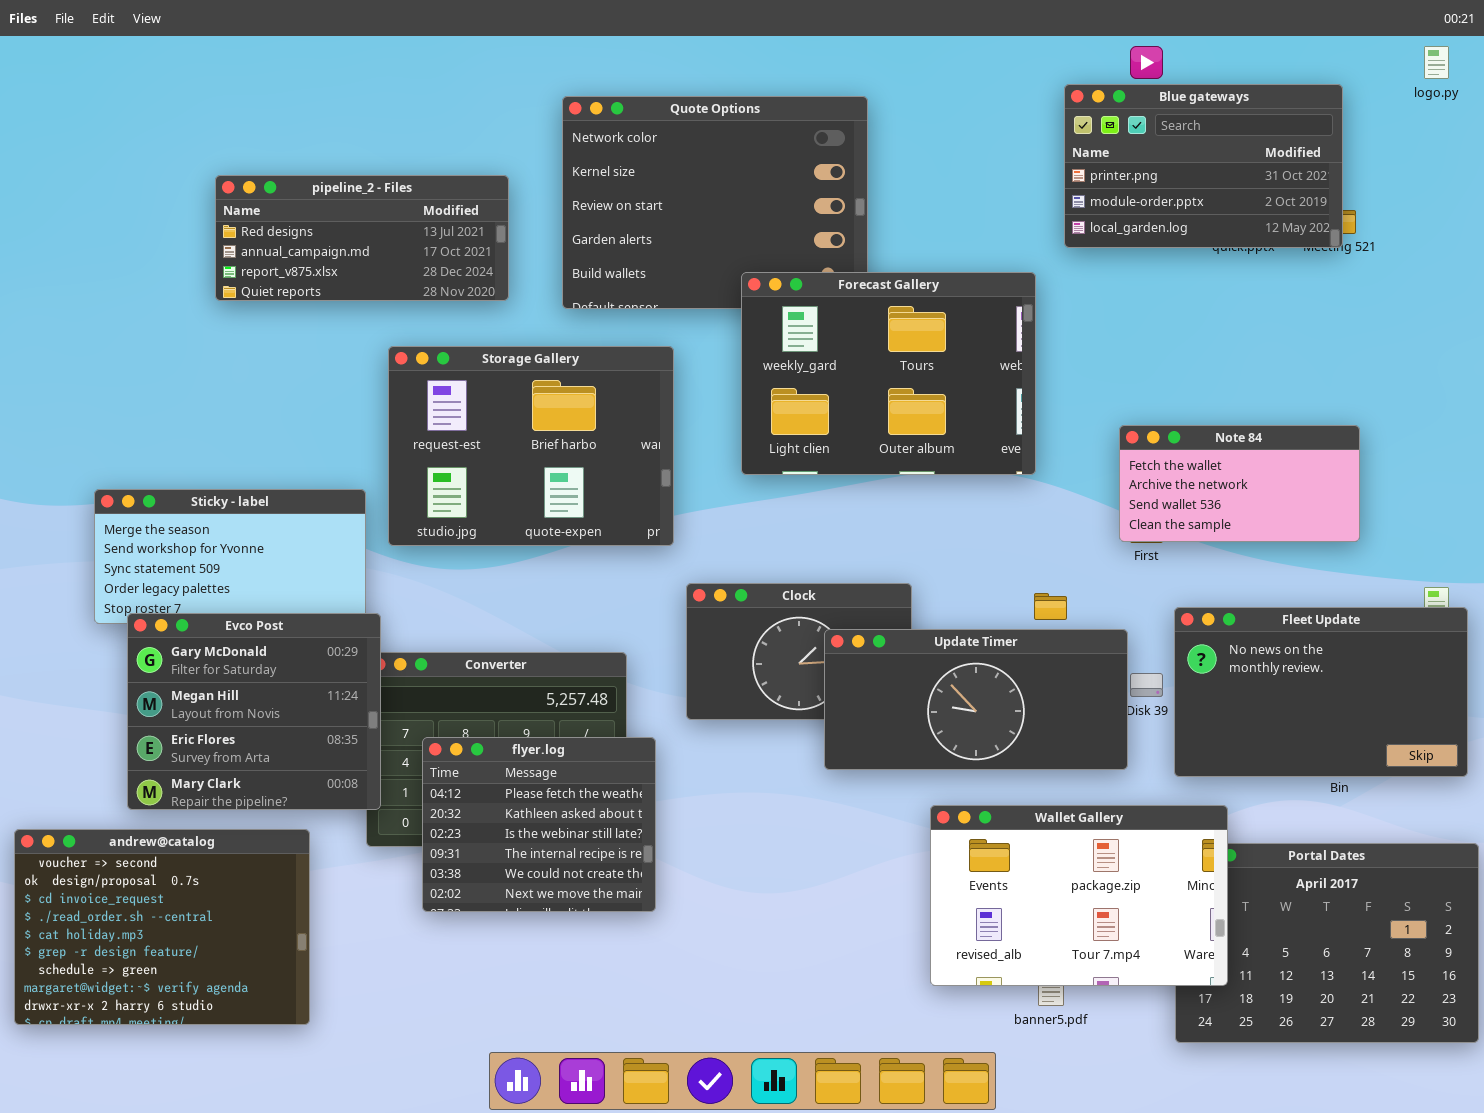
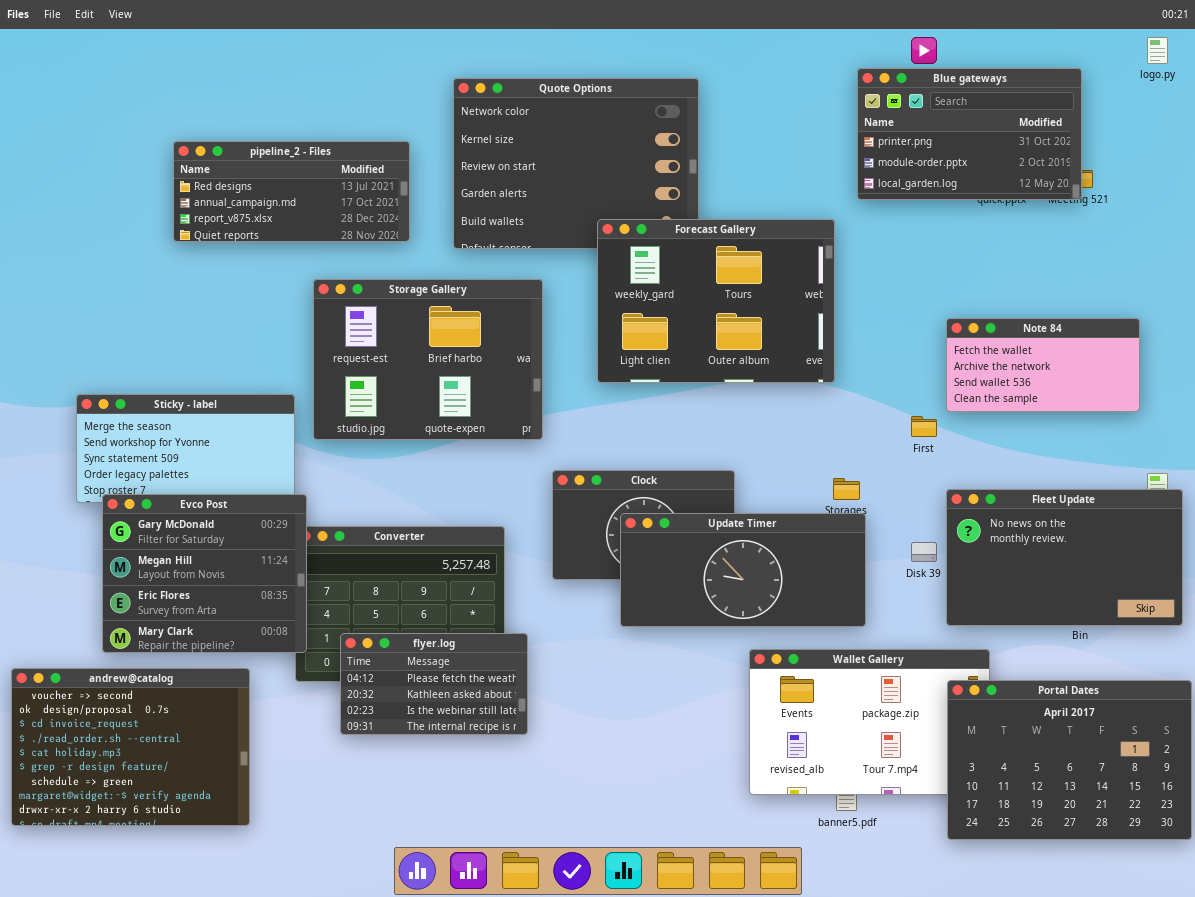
Note 84: [1119,425,1360,542] -> [946,318,1140,412], moved
Update Timer: [824,629,1128,770] -> [620,513,866,627], moved
flyer.log: [422,737,656,912] -> [340,633,528,735], resized
Portal Dates: [1175,843,1479,1043] -> [947,680,1192,840], raised

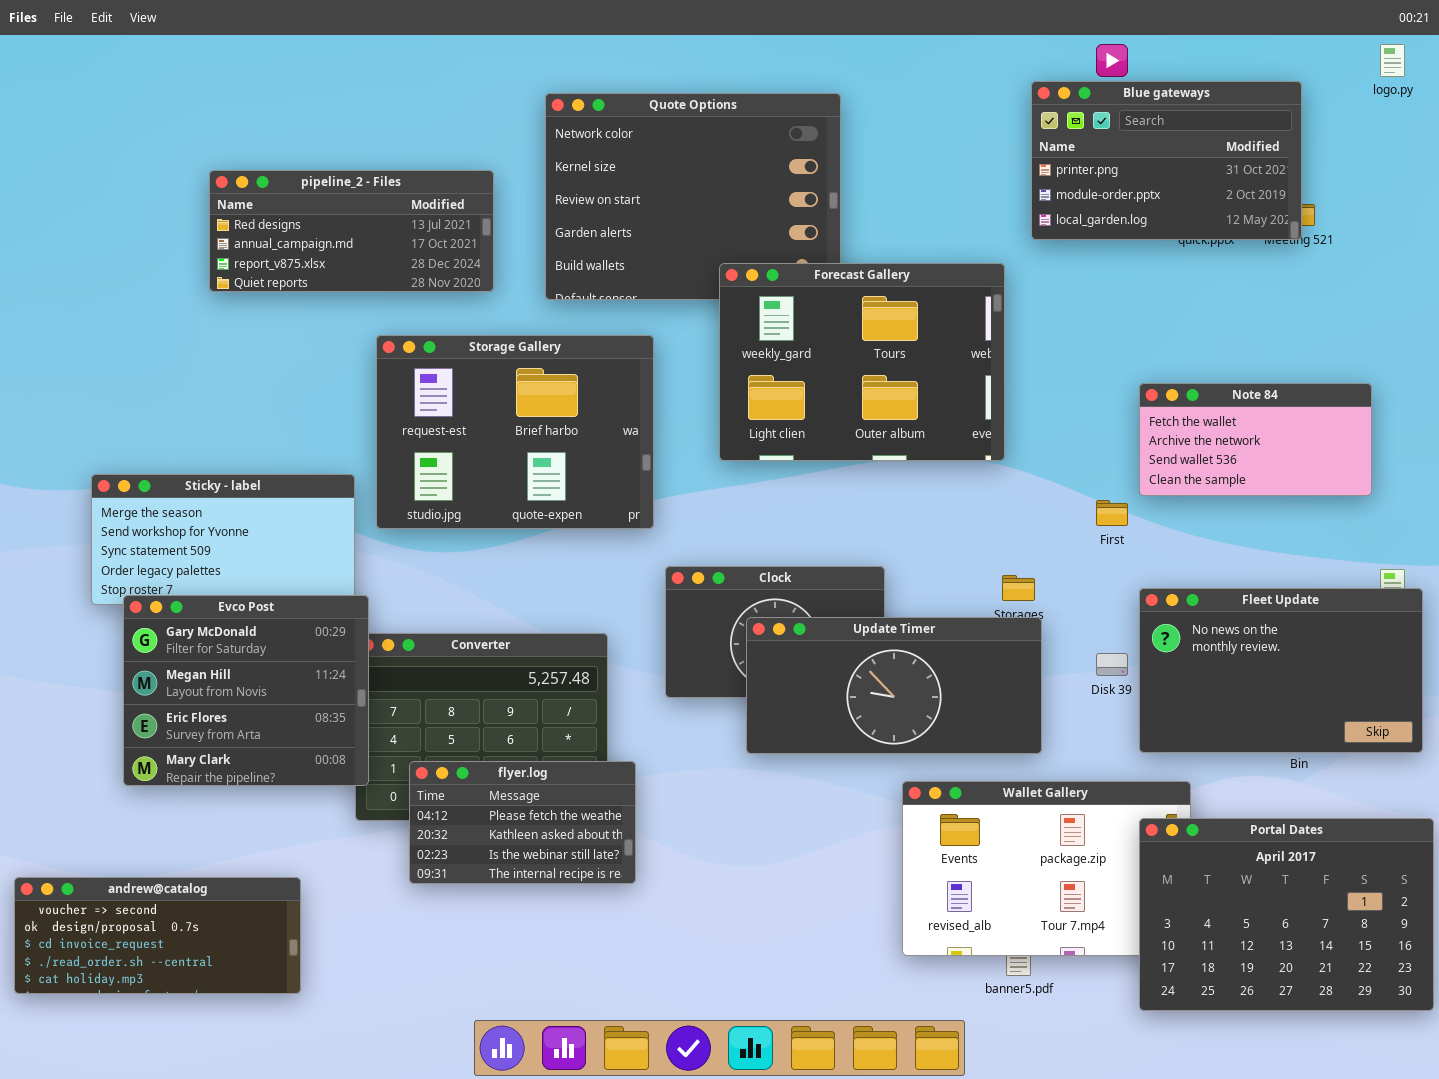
andrew@catalog: [11,668,250,826] -> [14,877,301,994], resized

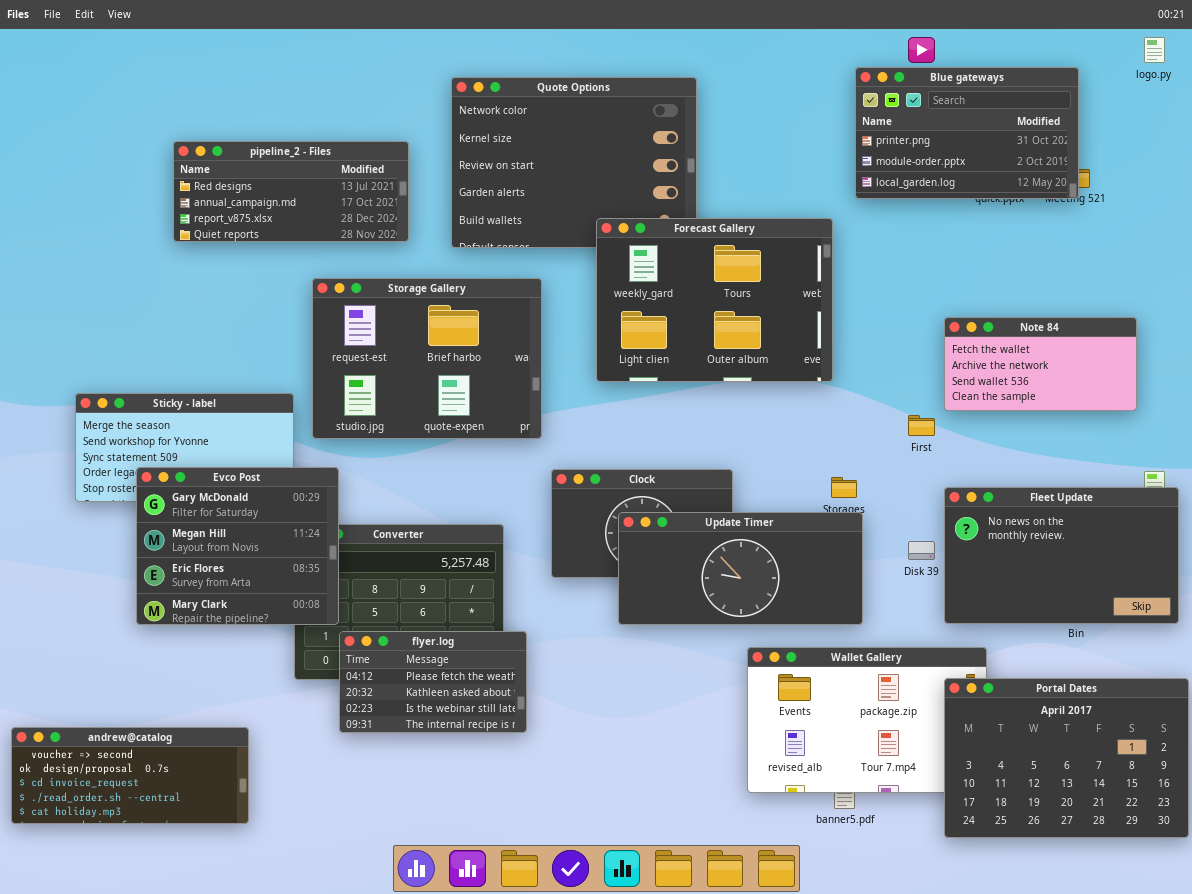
Evco Post: [123,595,369,786] -> [136,467,339,625], moved

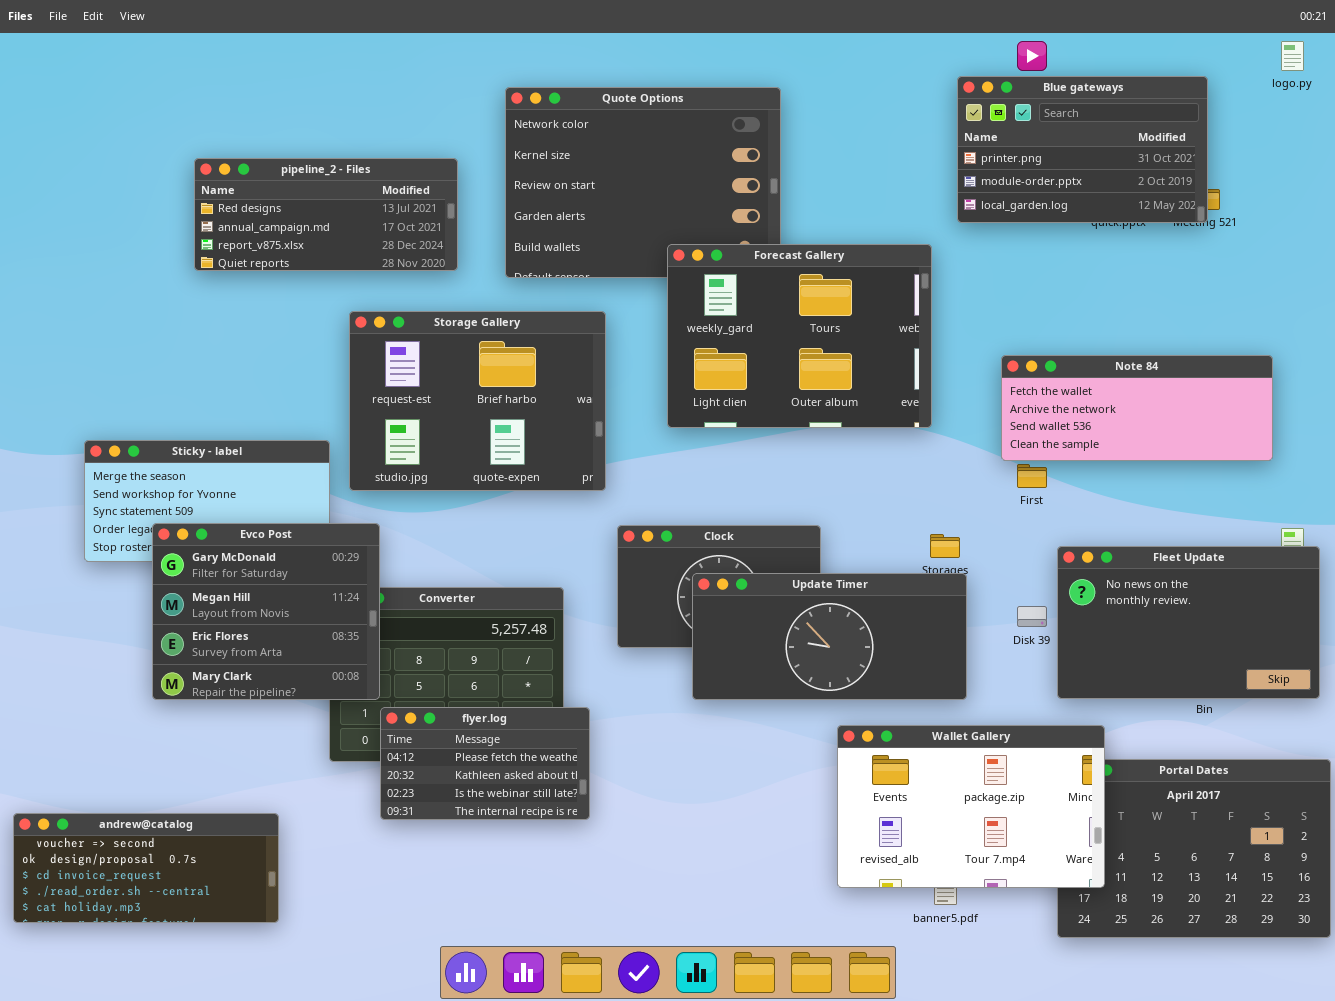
Note 84: [944,317,1137,411] -> [1001,355,1273,461], resized
Wallet Gallery: [747,647,987,793] -> [837,725,1105,888], raised

